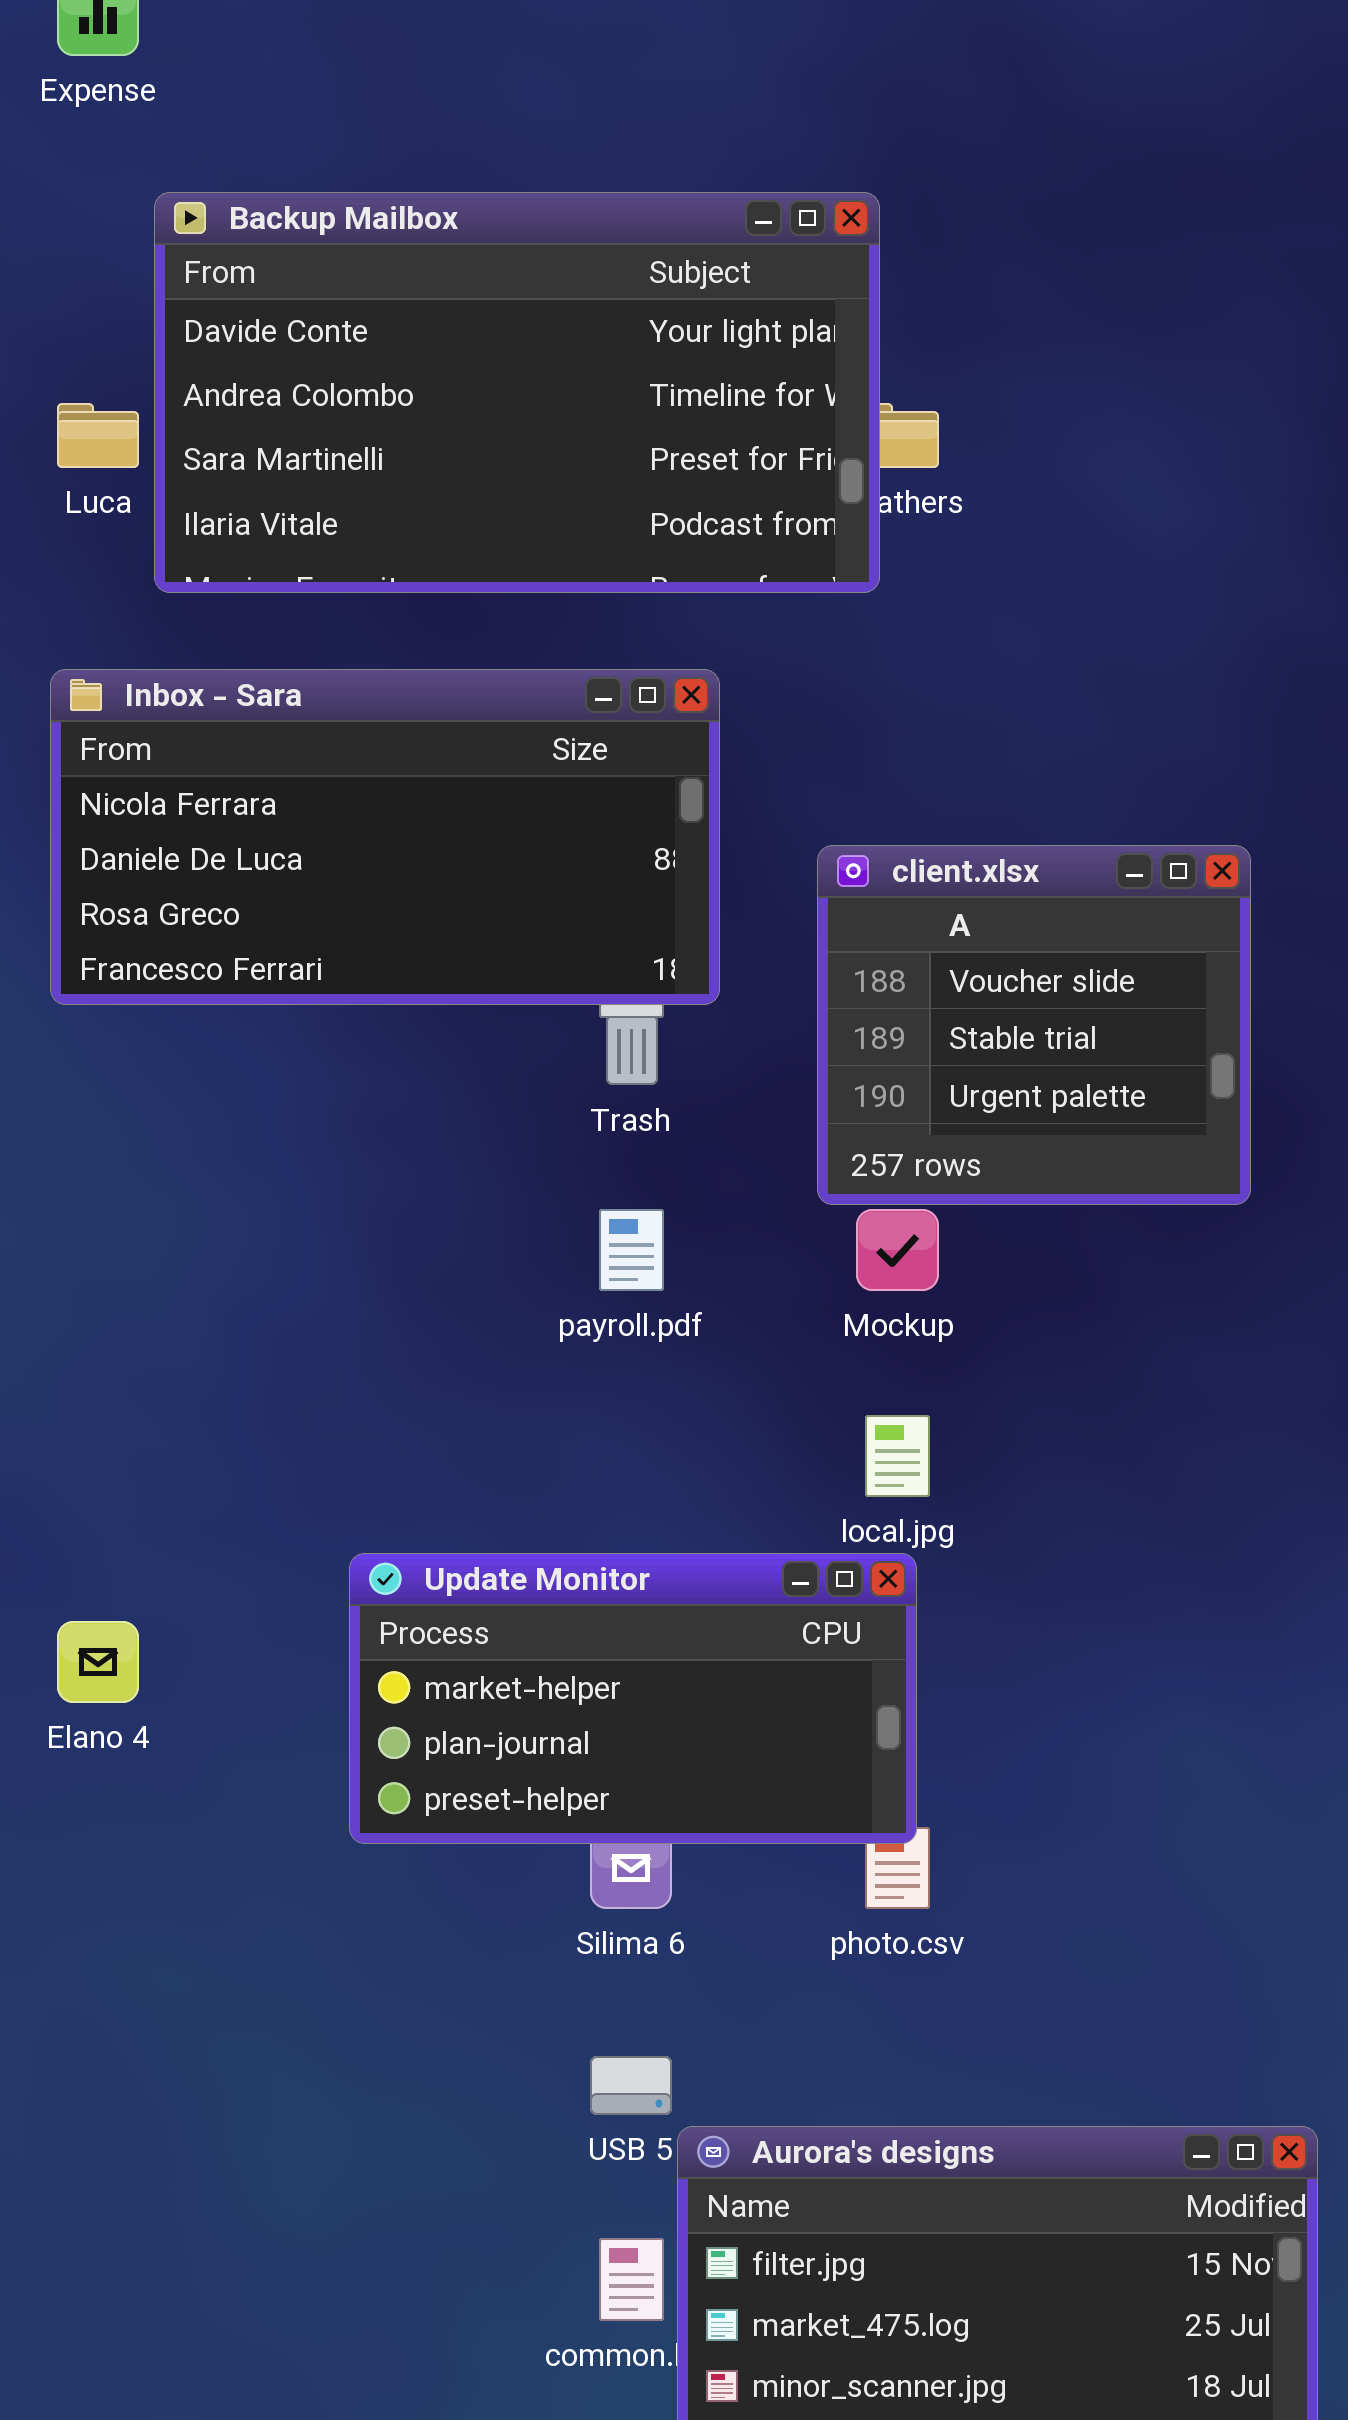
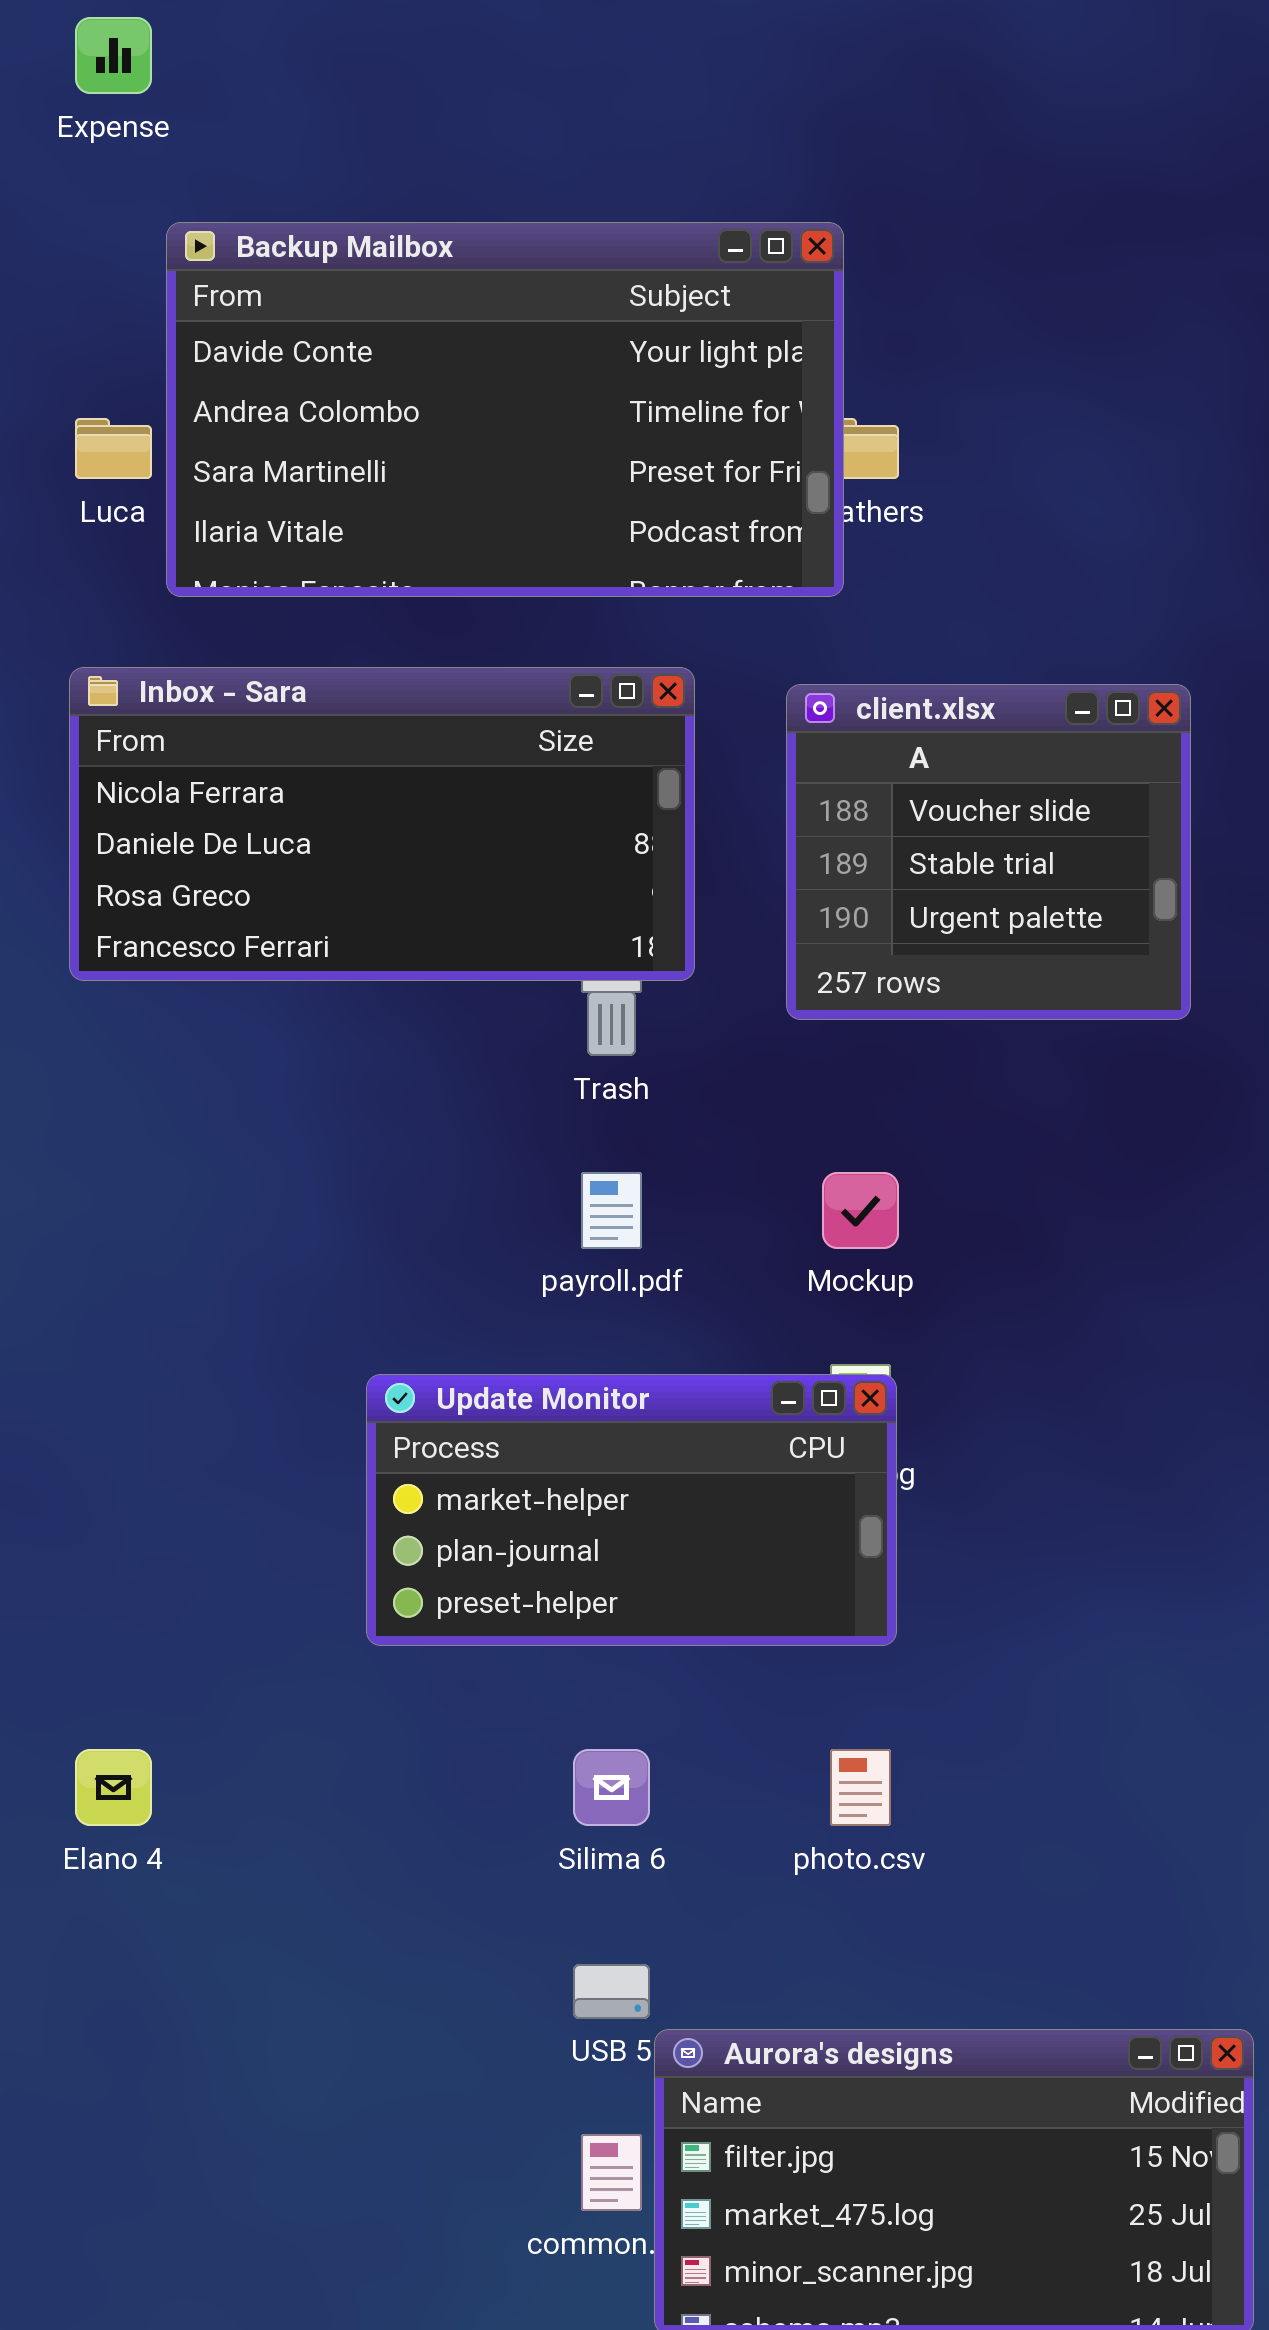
client.xlsx: [817,845,1251,1205] -> [786,684,1191,1020], moved
Update Monitor: [349,1553,917,1844] -> [366,1374,897,1646], moved
Elano 4: [57,1621,139,1703] -> [75,1749,152,1826], moved

